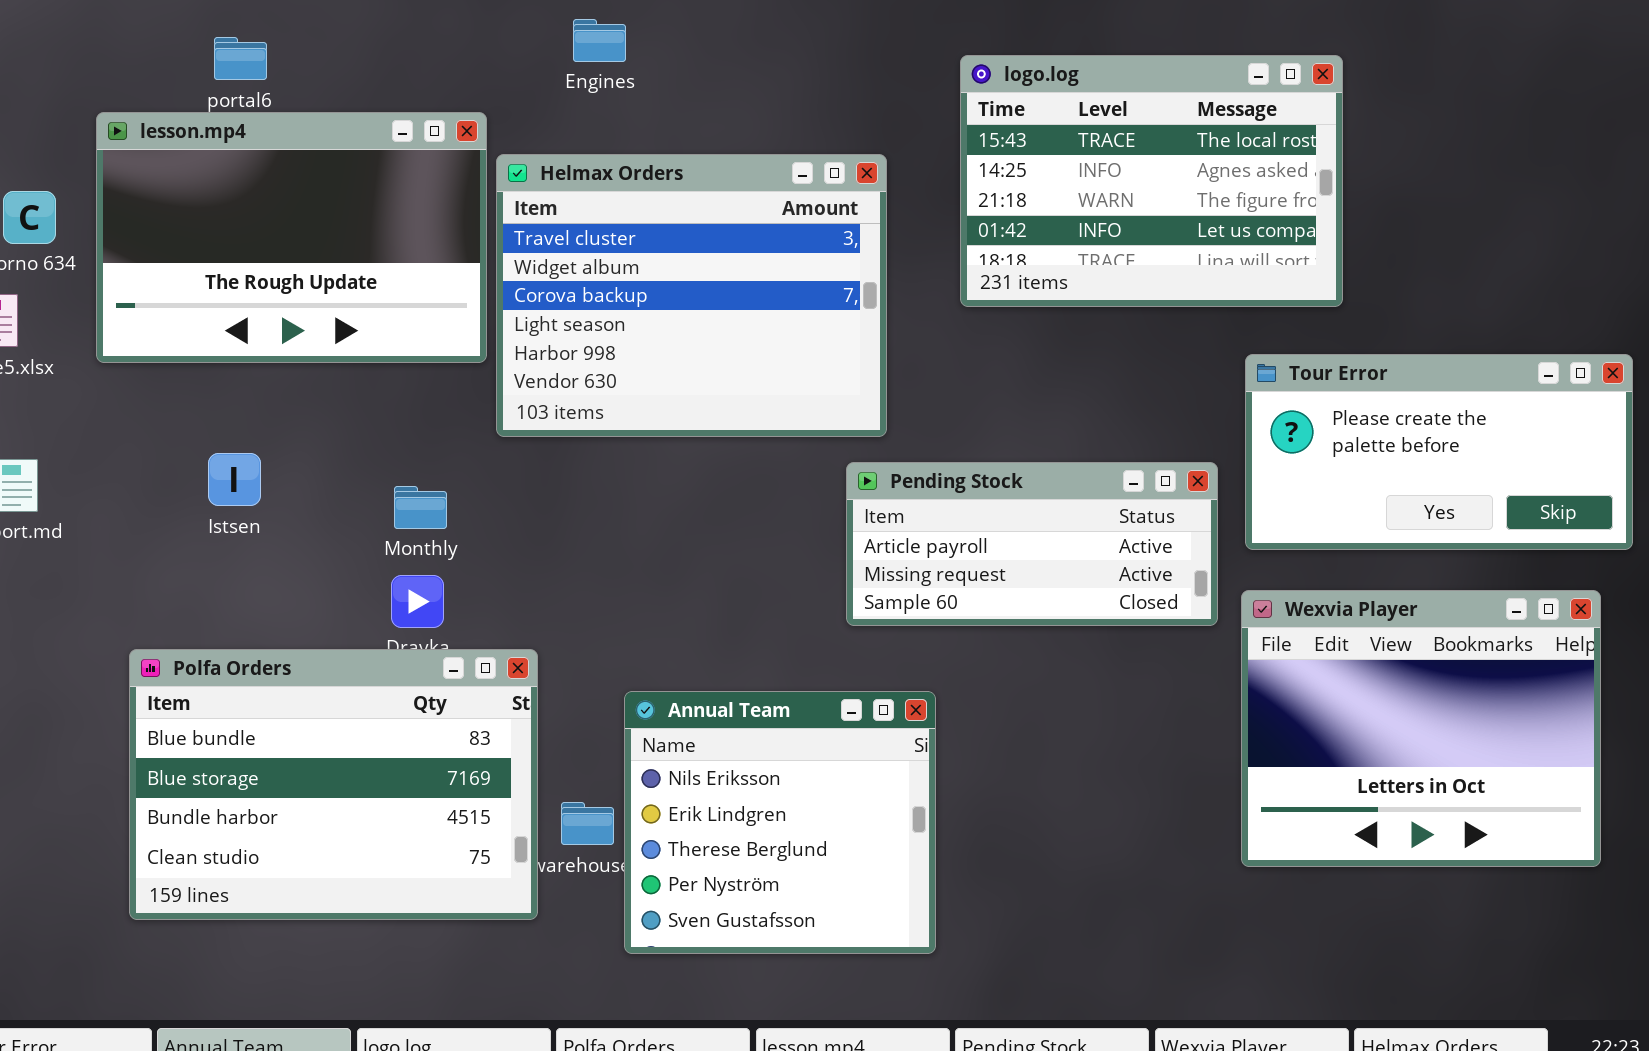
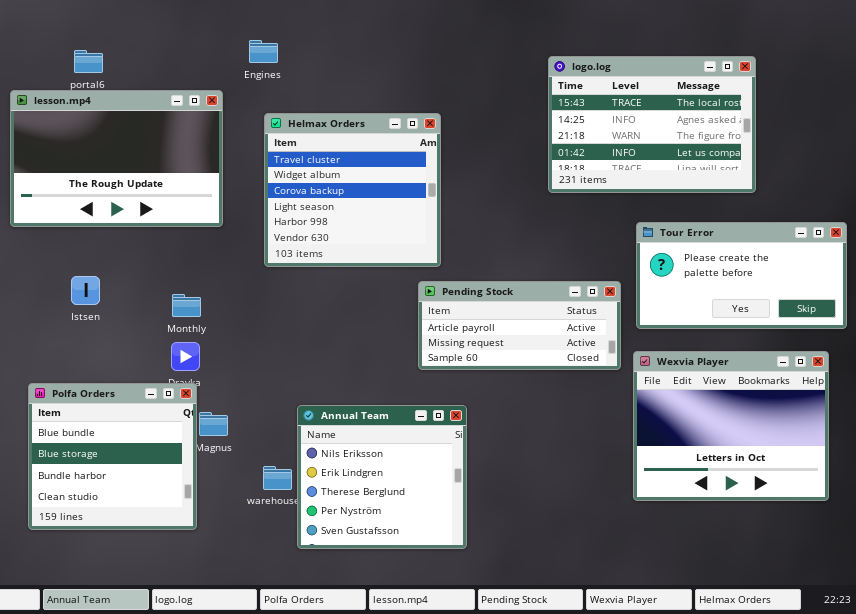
Engines: [573,19,626,62] -> [249,40,278,63], moved
logo.log: [960,55,1343,307] -> [548,56,756,193], moved
Helmax Orders: [496,154,887,437] -> [264,113,441,267], resized
Polfa Orders: [129,649,538,920] -> [28,383,197,530], resized

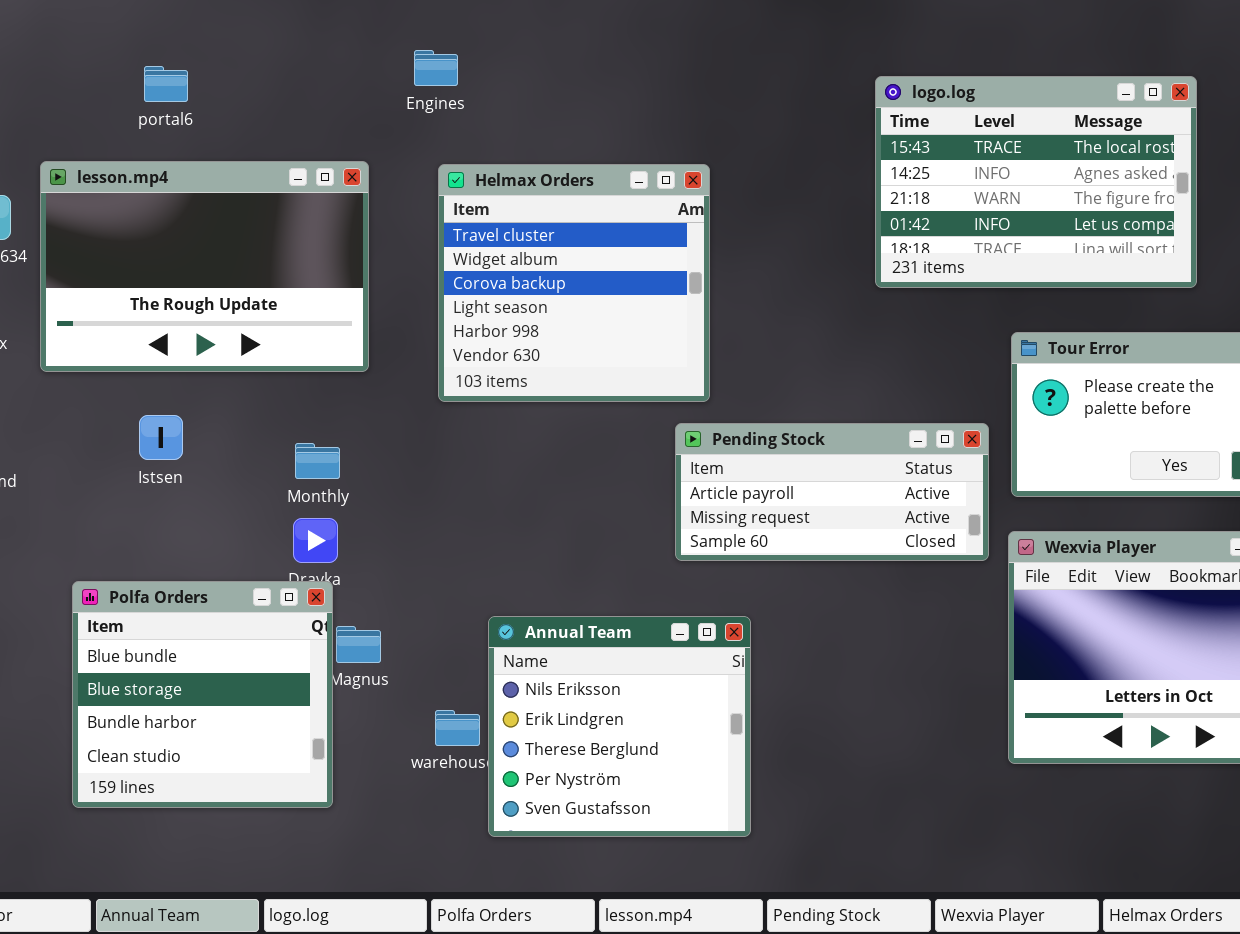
lesson.mp4: [10,90,223,227] -> [40,161,369,372], moved

